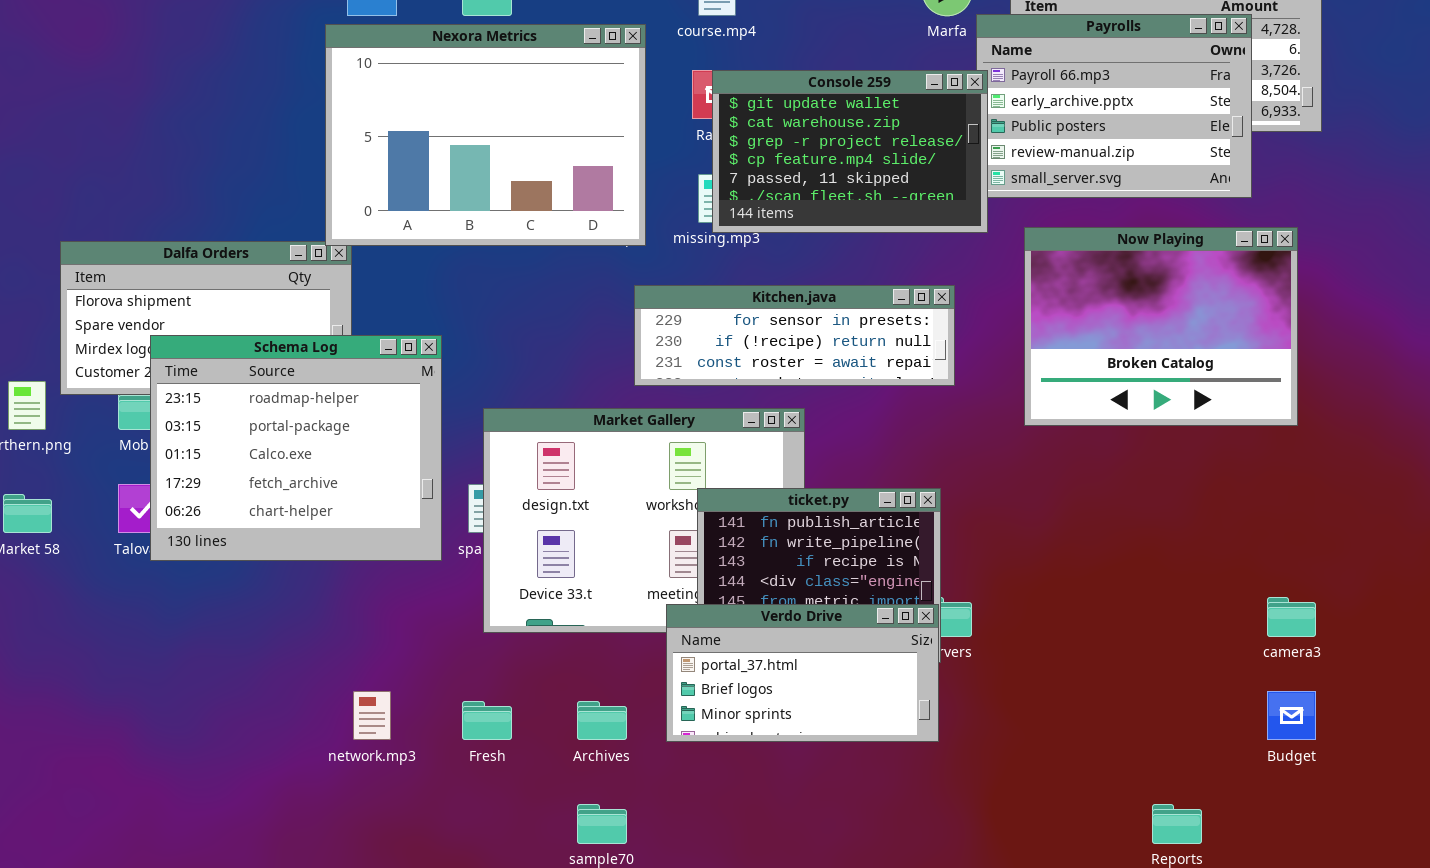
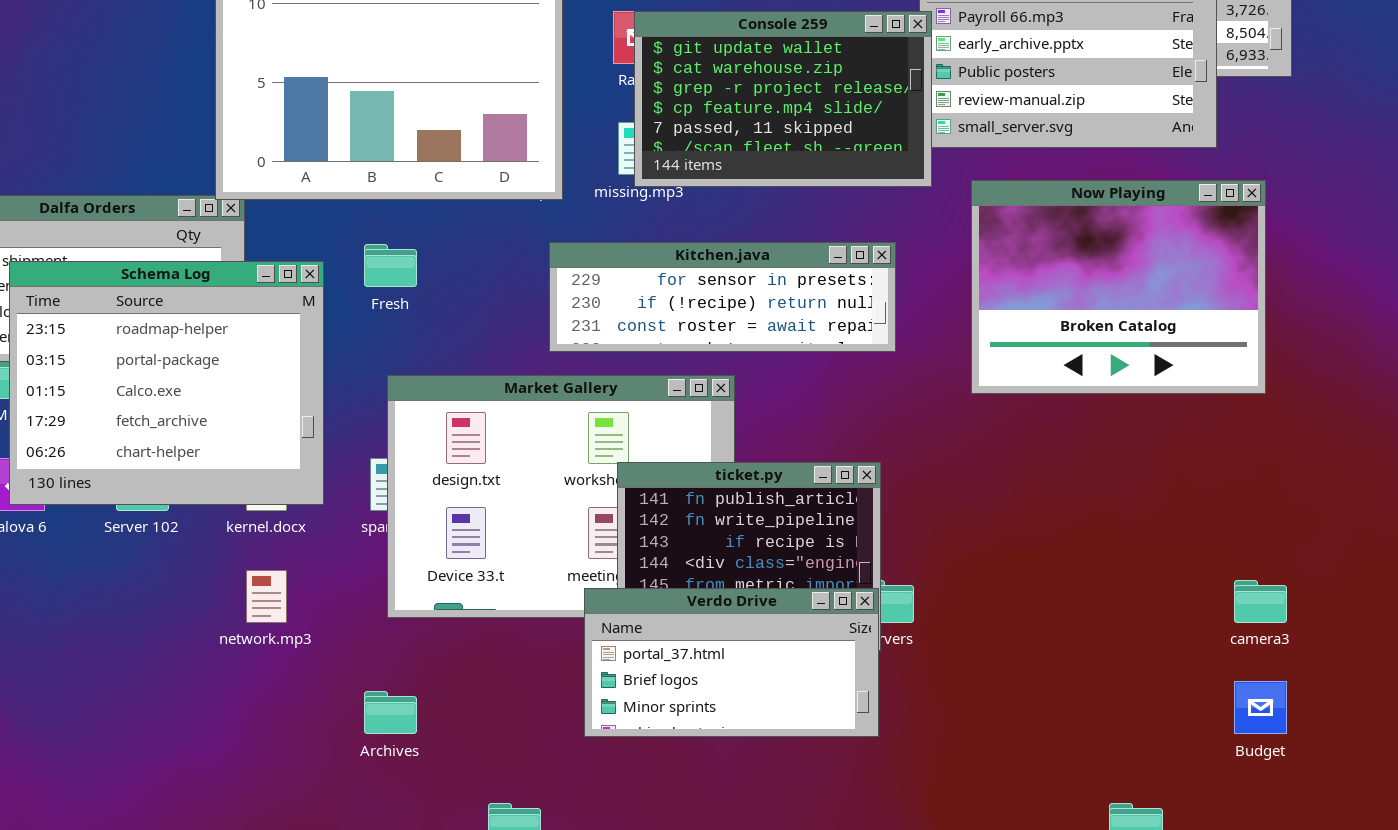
Schema Log: [150,335,442,561] -> [9,261,324,505], moved
network.mp3: [353,691,391,740] -> [246,570,287,623], moved
Fresh: [462,701,512,740] -> [364,244,417,287], moved
Archives: [577,701,627,740] -> [364,691,417,734], moved

